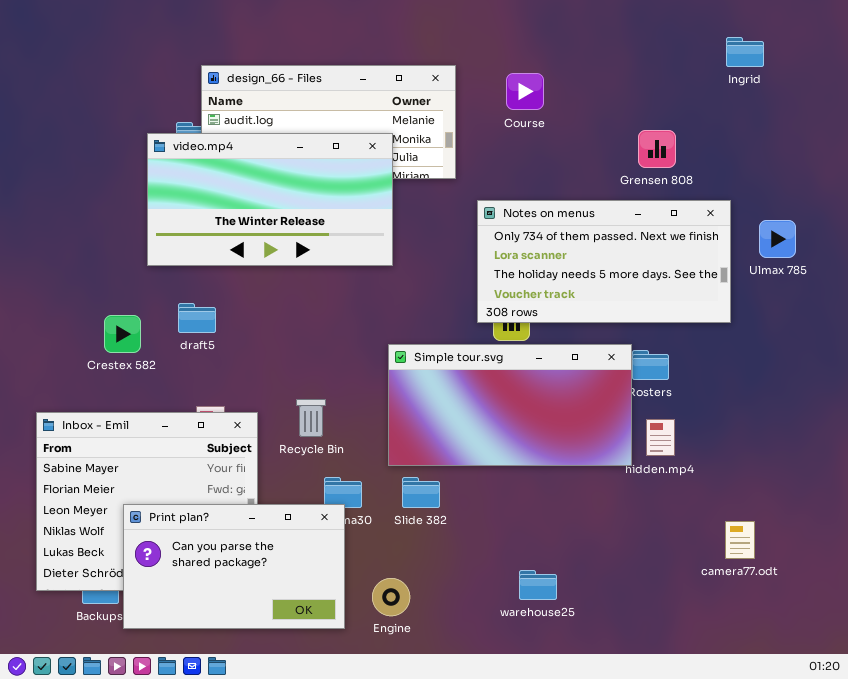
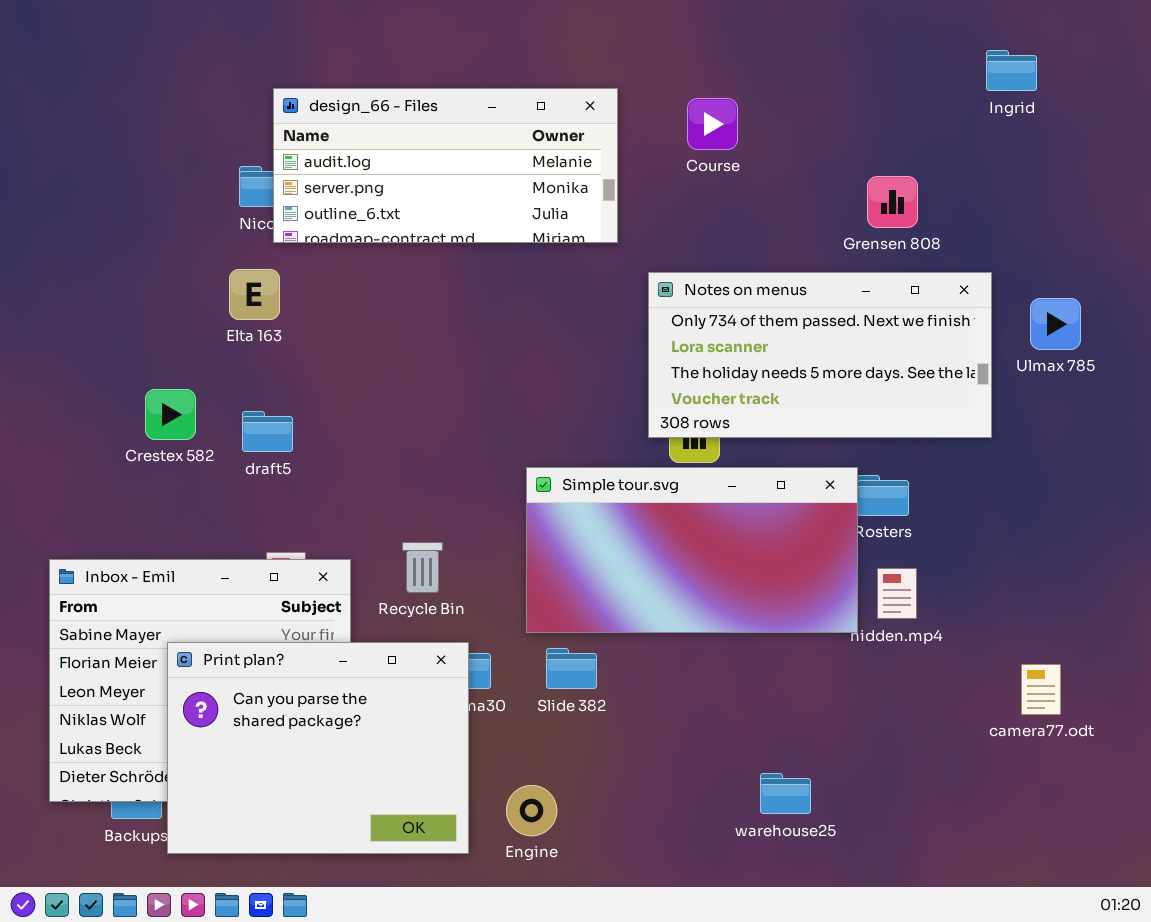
video.mp4: [147,133,393,266] -> none, closed
Crestex 582: [104,315,141,353] -> [145,389,196,440], moved
Print plan?: [123,504,345,629] -> [167,642,469,854], resized
camera77.odt: [725,521,755,559] -> [1021,664,1061,715], moved
warehouse25: [519,570,557,600] -> [760,773,811,814], moved

